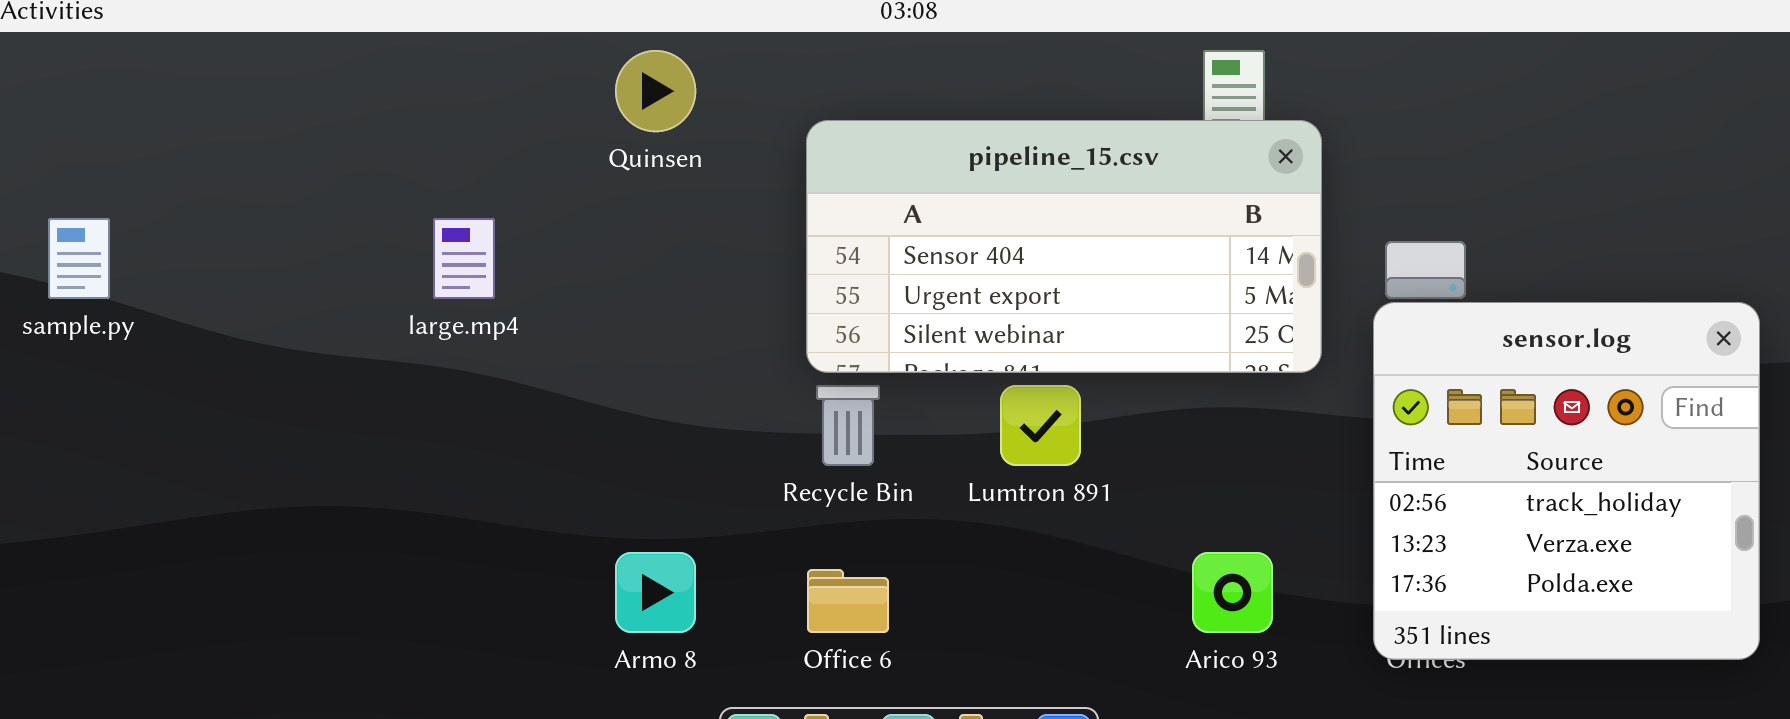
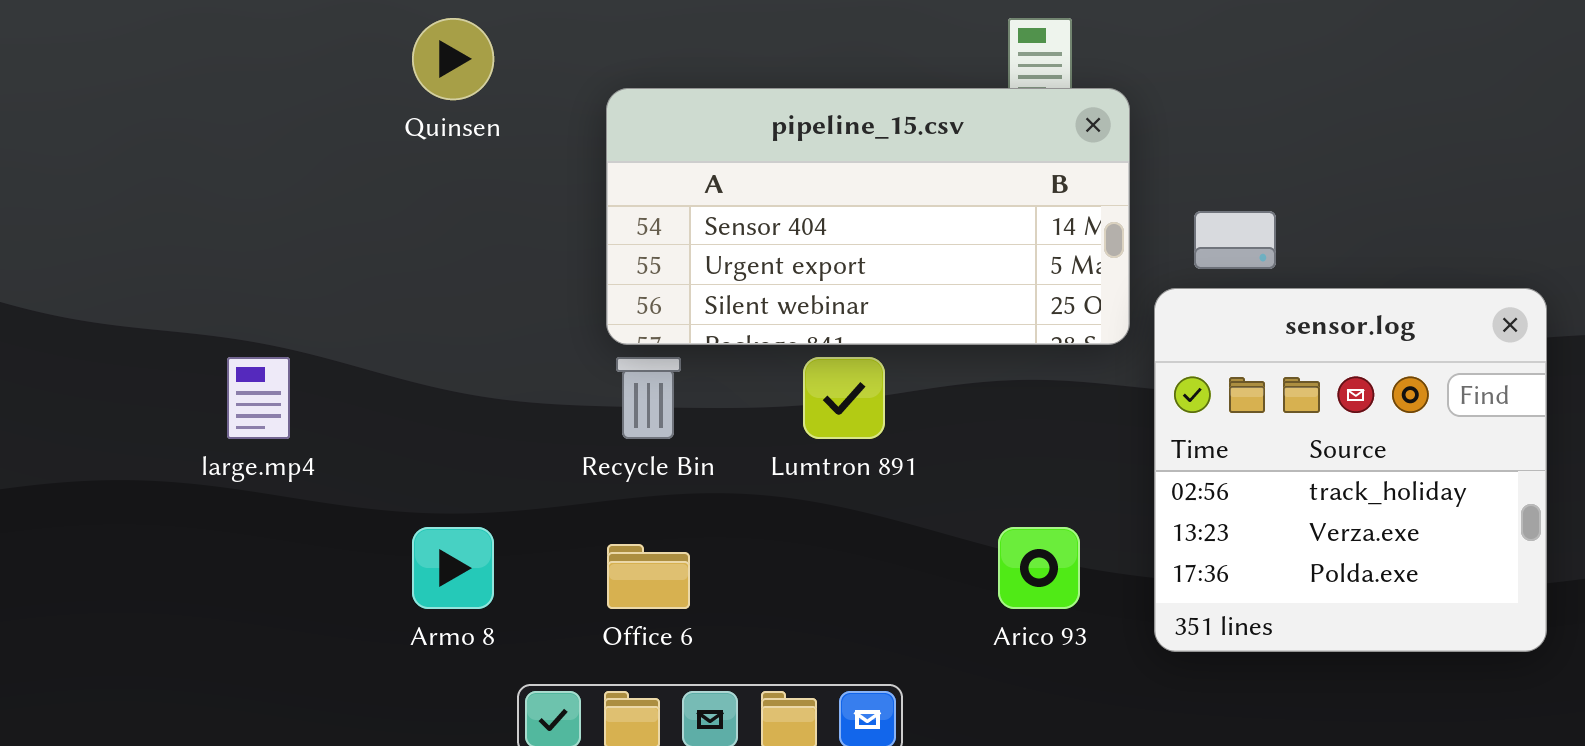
large.mp4: [433,218,495,299] -> [227,357,290,439], moved
sensor.log: [1373,302,1760,660] -> [1154,288,1547,652], moved

